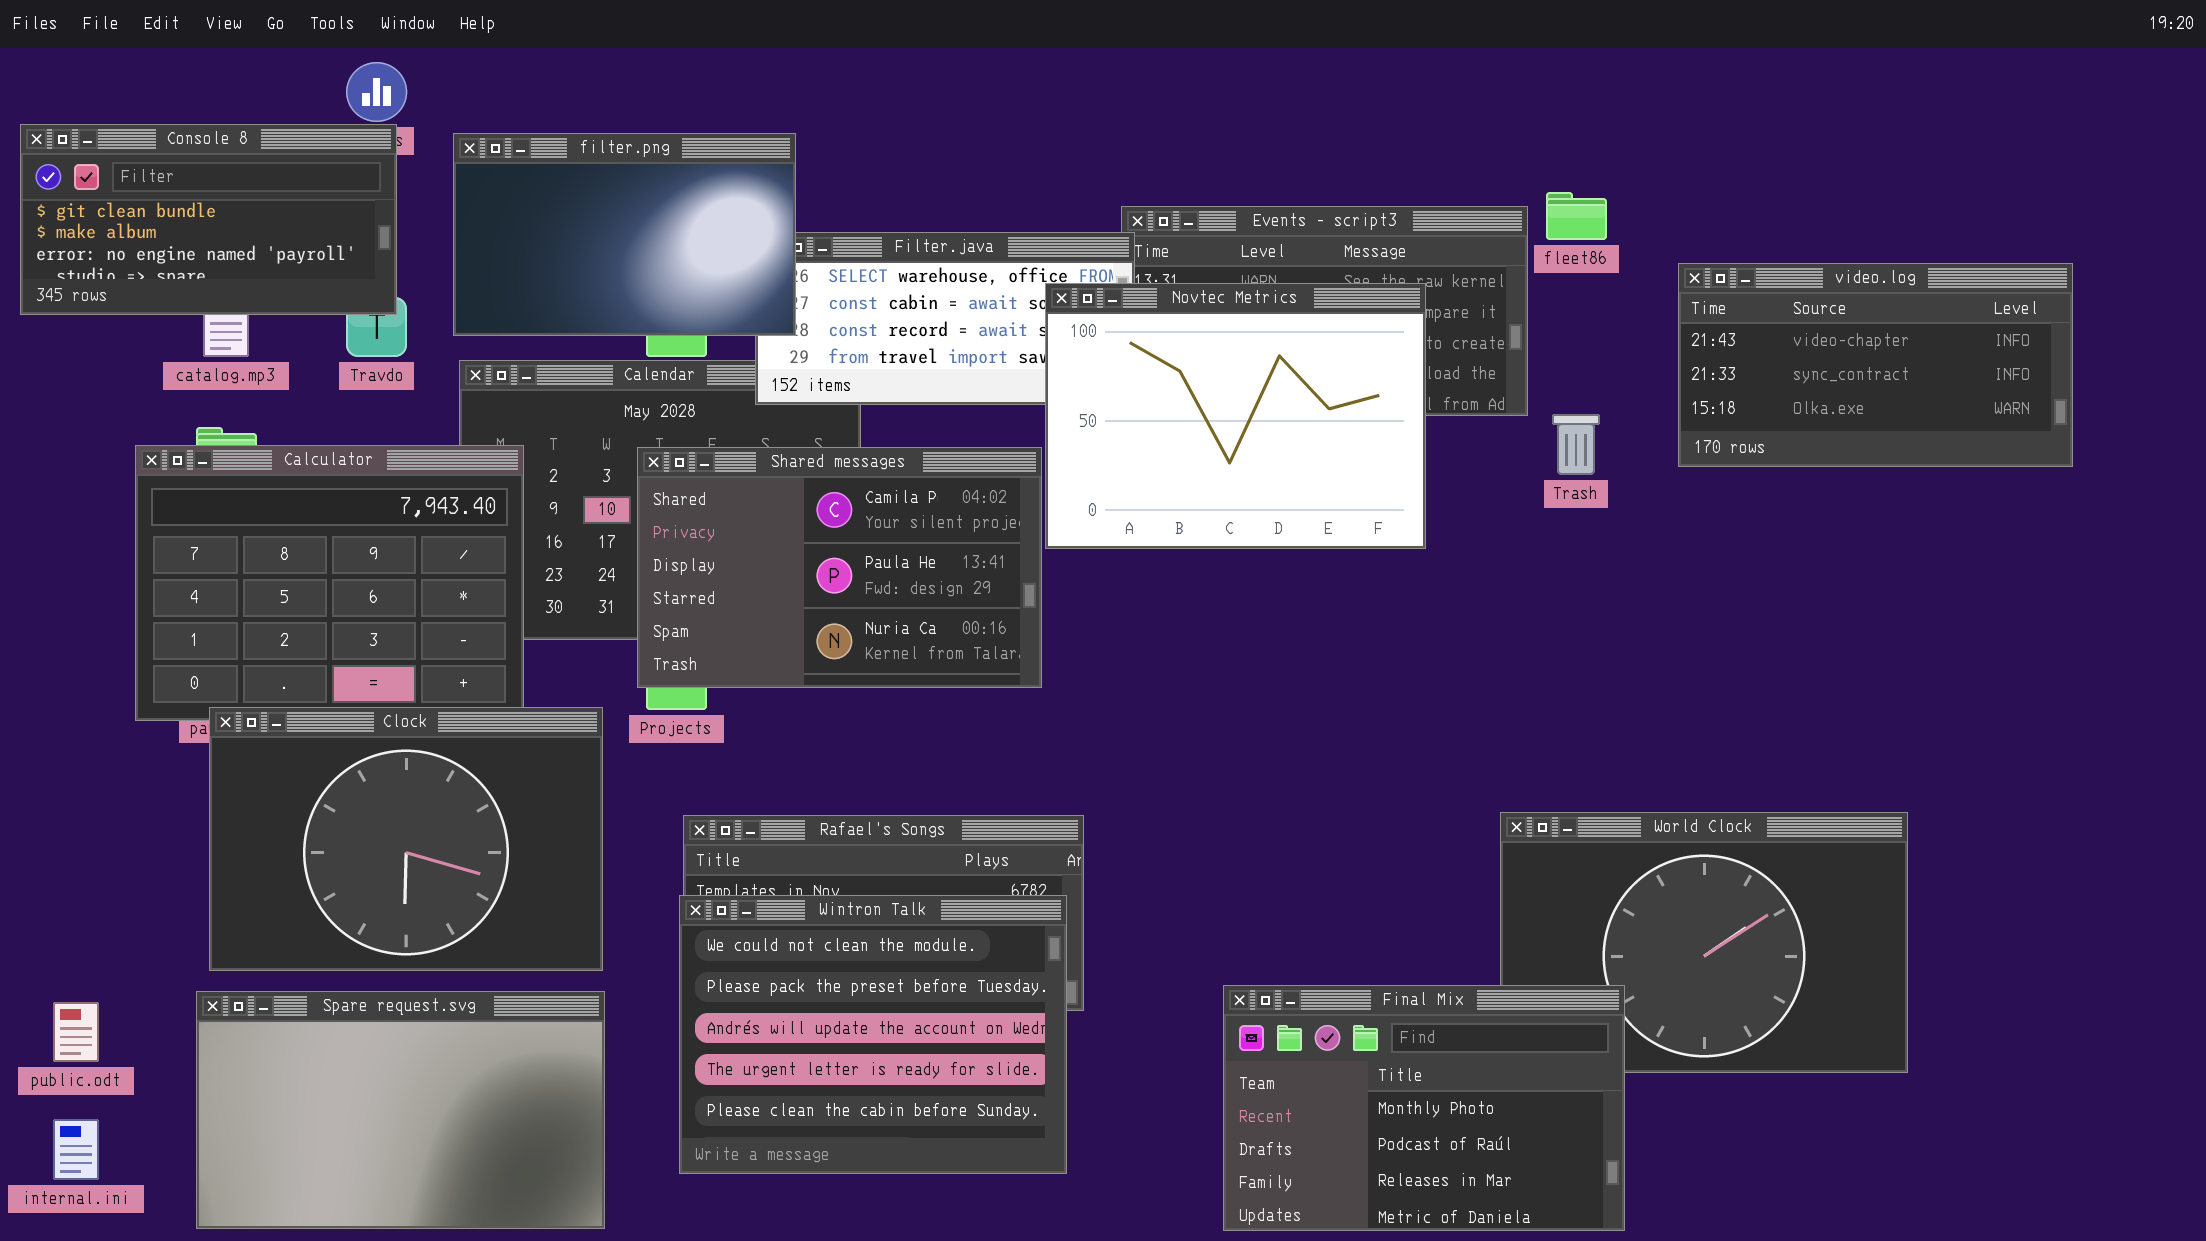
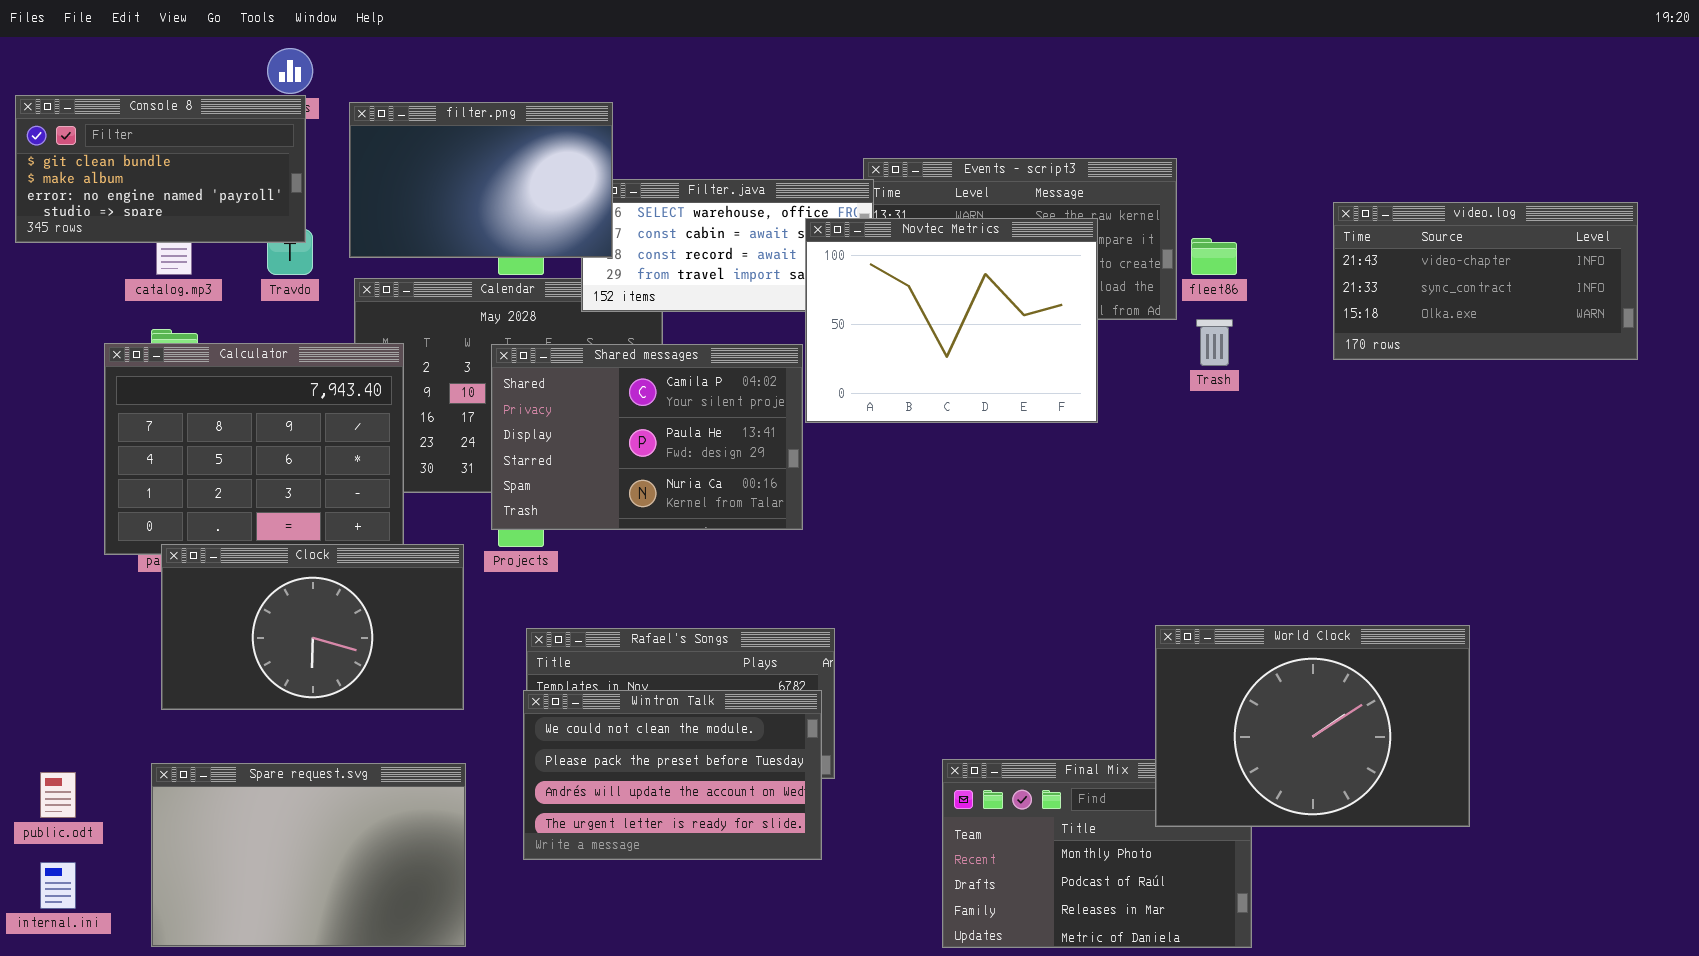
fleet86: [1546,192,1607,240] -> [1191,238,1237,275], moved
video.log: [1678,263,2073,467] -> [1333,202,1638,360], moved
Clock: [209,707,603,971] -> [161,544,464,710], resized
World Clock: [1500,812,1908,1073] -> [1155,625,1470,827], raised
Wintron Talk: [679,895,1067,1174] -> [523,690,822,860], resized

